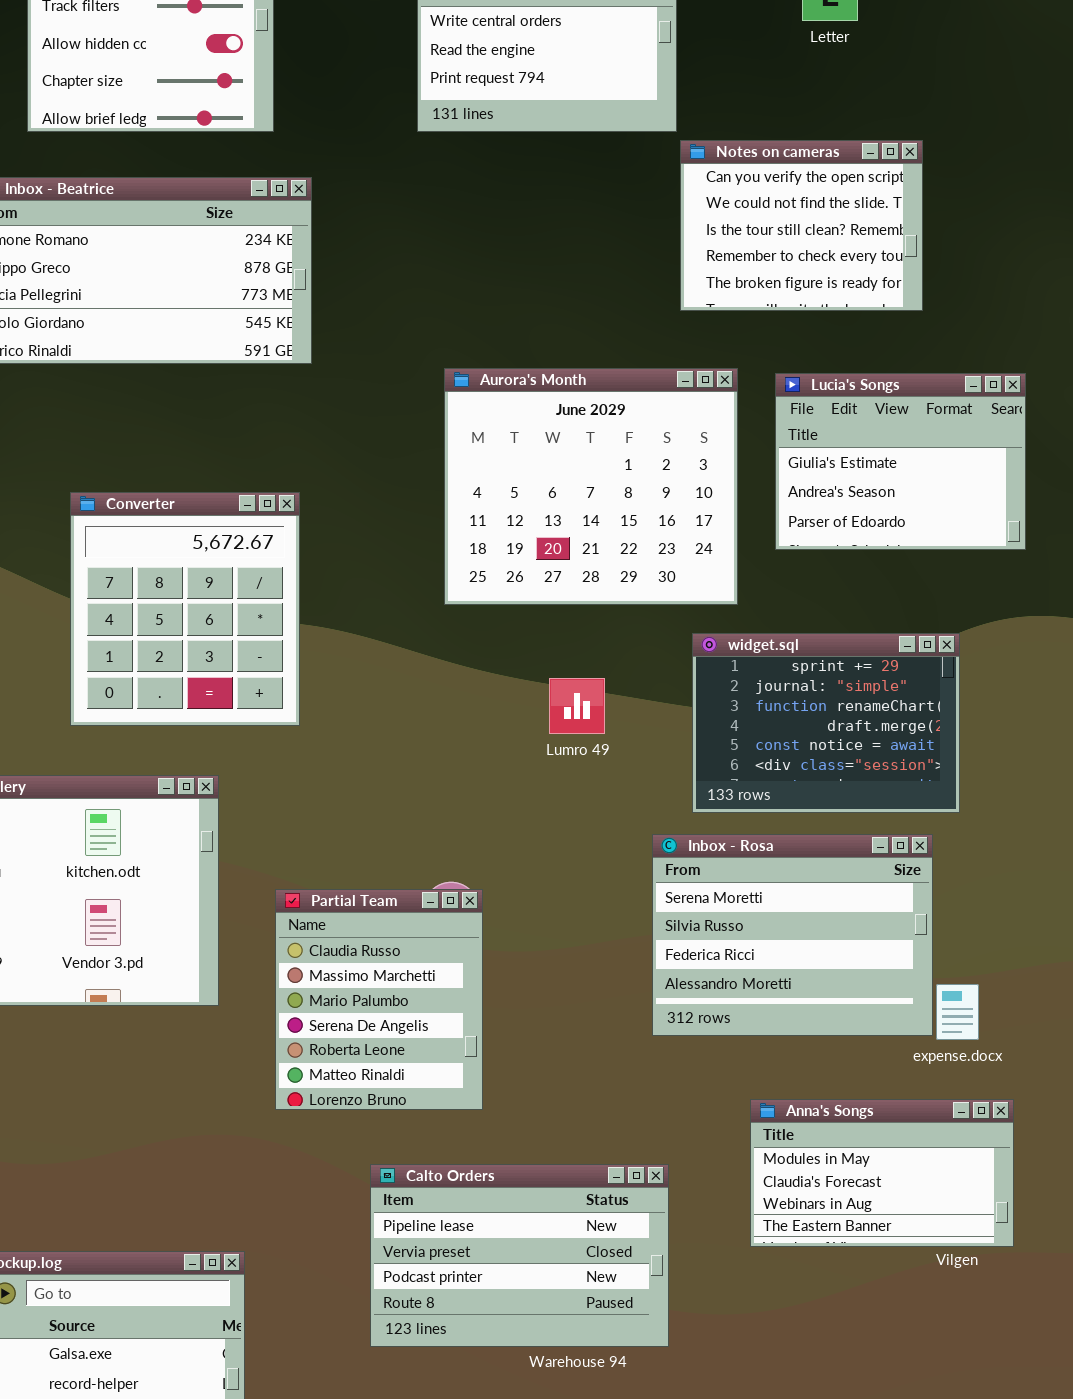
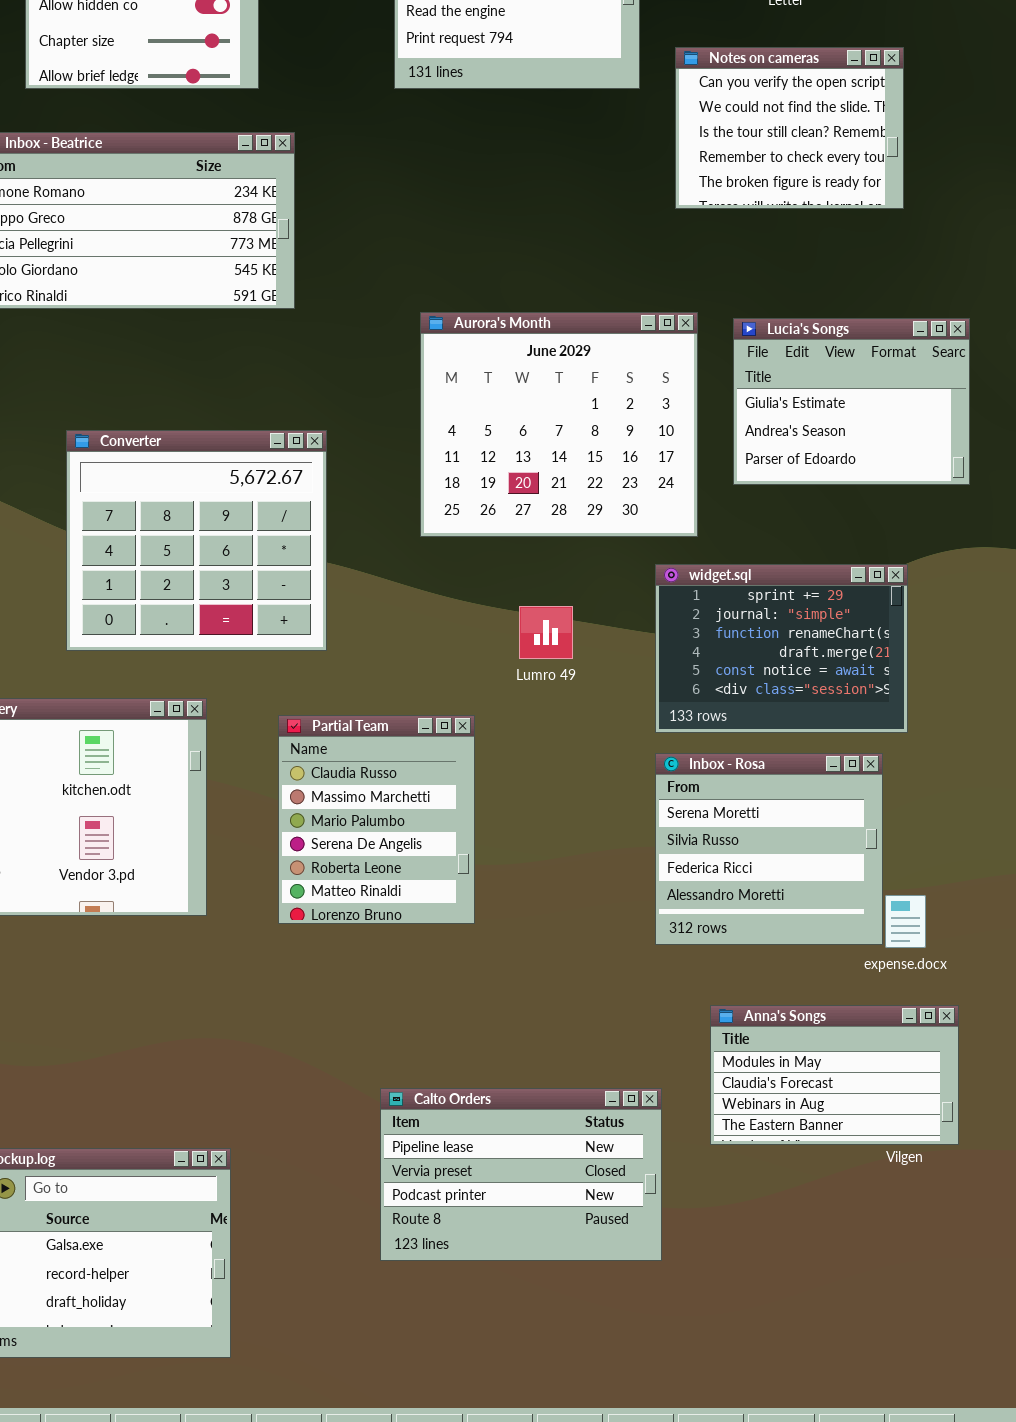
Notes on cameras: [680,140,923,311] -> [675,47,904,209], moved
Converter: [70,492,300,726] -> [66,430,327,651], resized
Inbox - Rosa: [652,834,933,1036] -> [655,753,883,945], resized
Partial Team: [275,889,483,1110] -> [278,715,475,924], moved
Calto Orders: [370,1164,669,1347] -> [380,1088,662,1261], moved

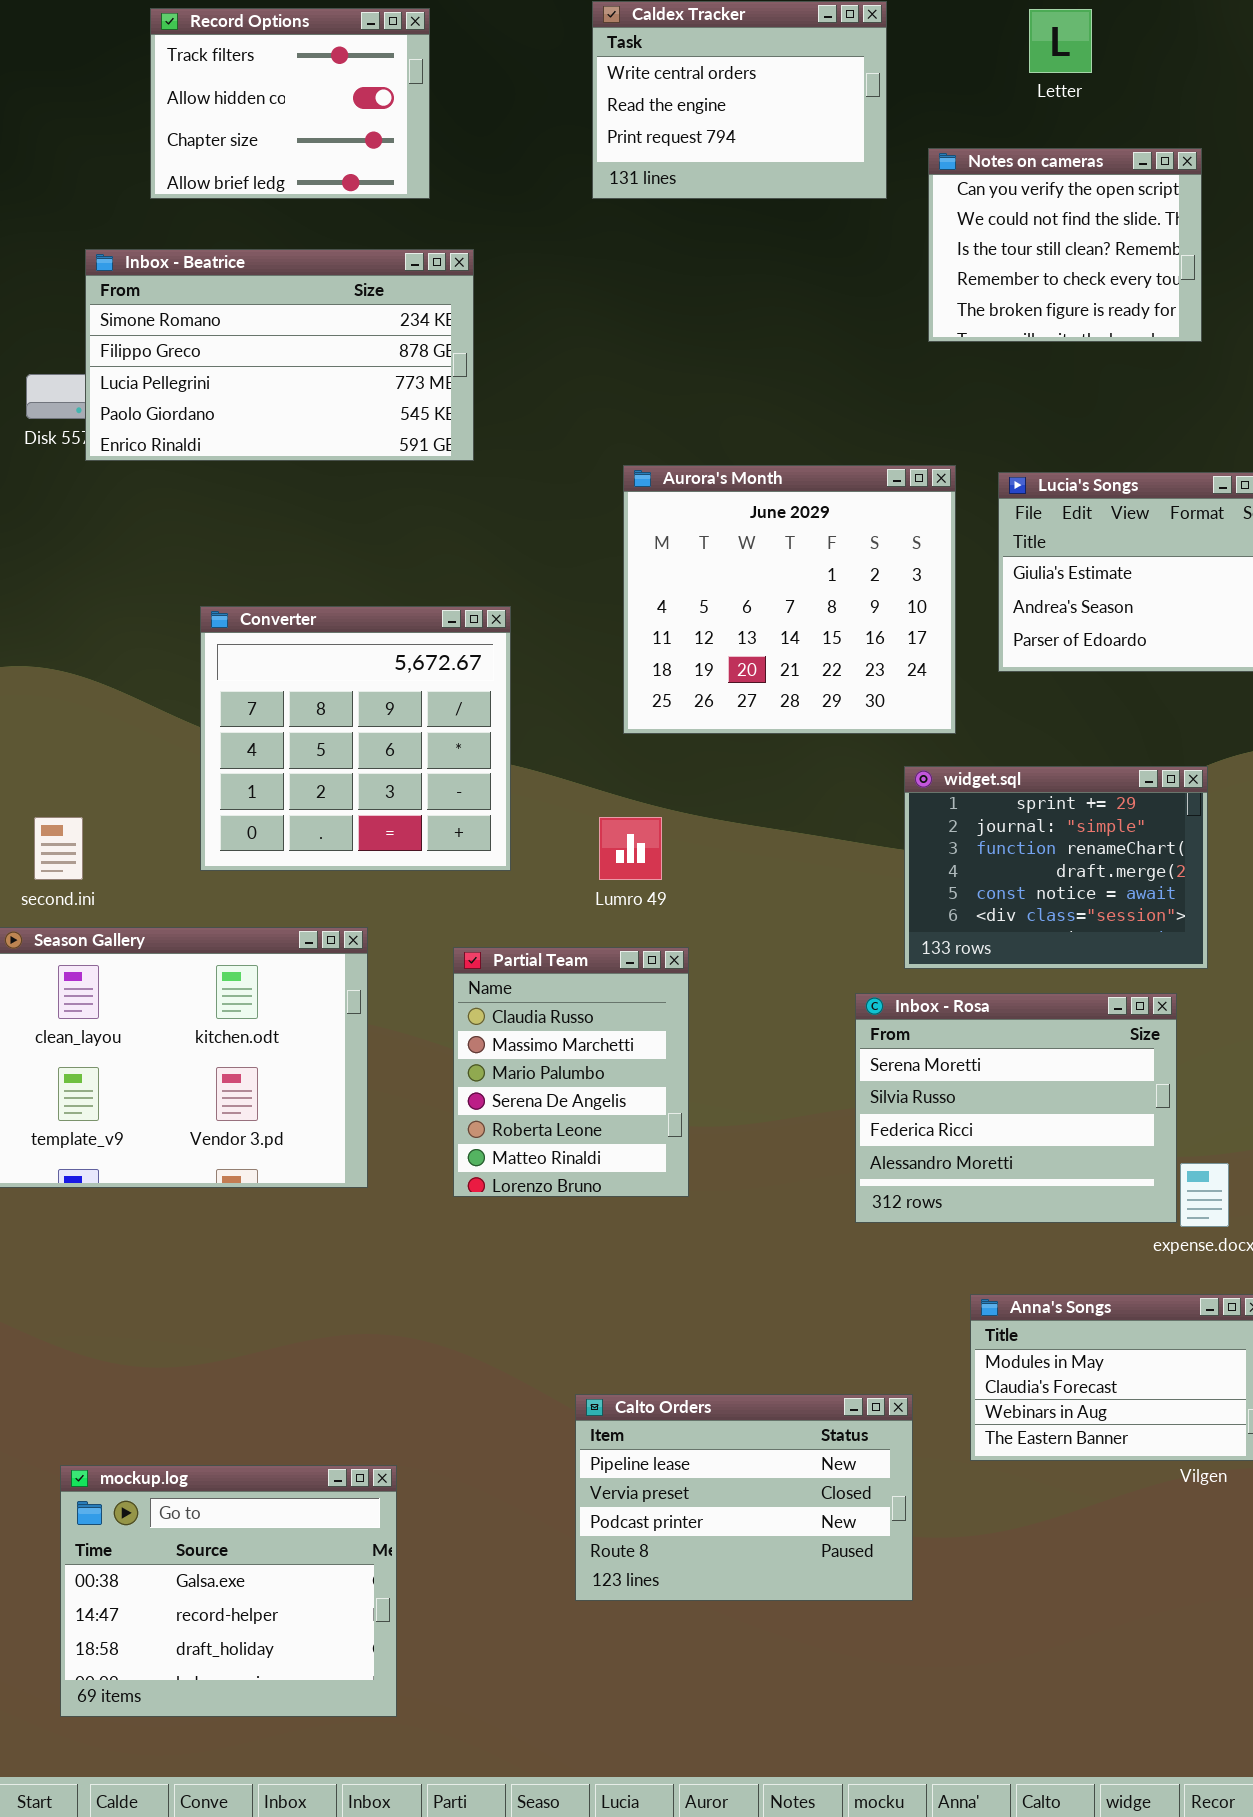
Lumro 49: [519,606,573,659] -> [599,817,662,880], moved
Inbox - Rosa: [655,753,883,945] -> [855,993,1177,1223], resized

